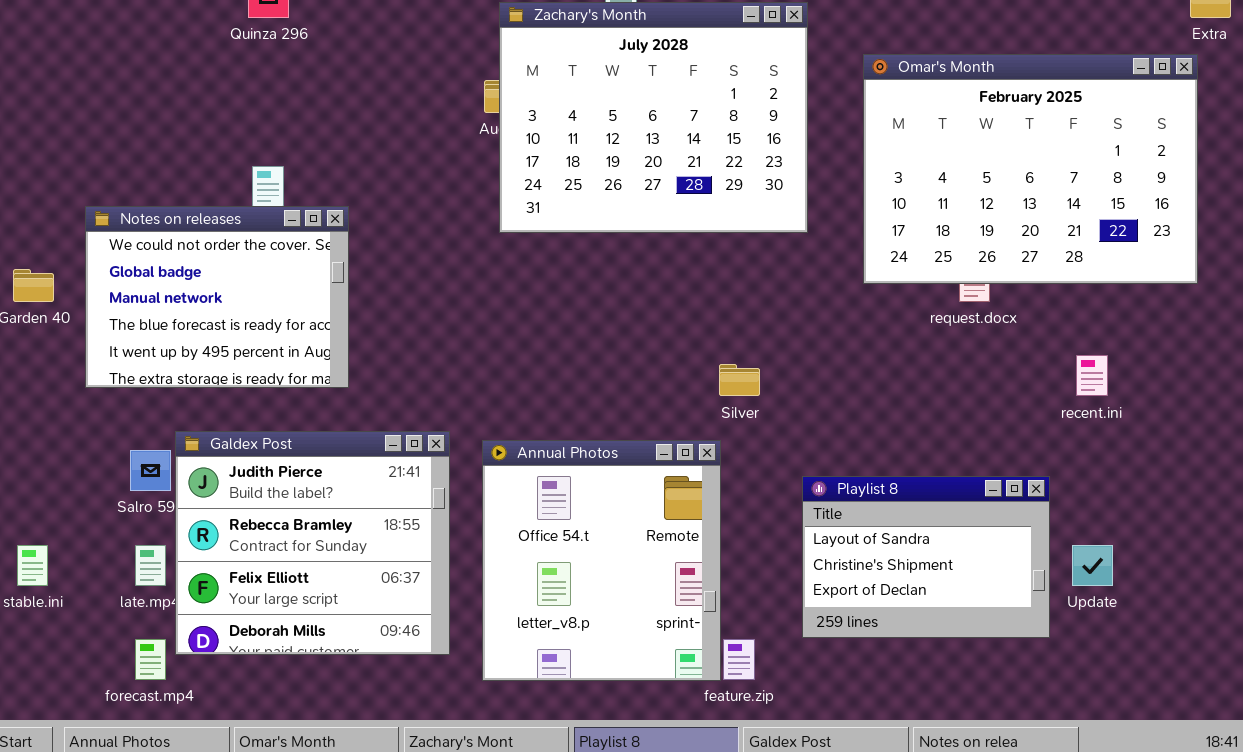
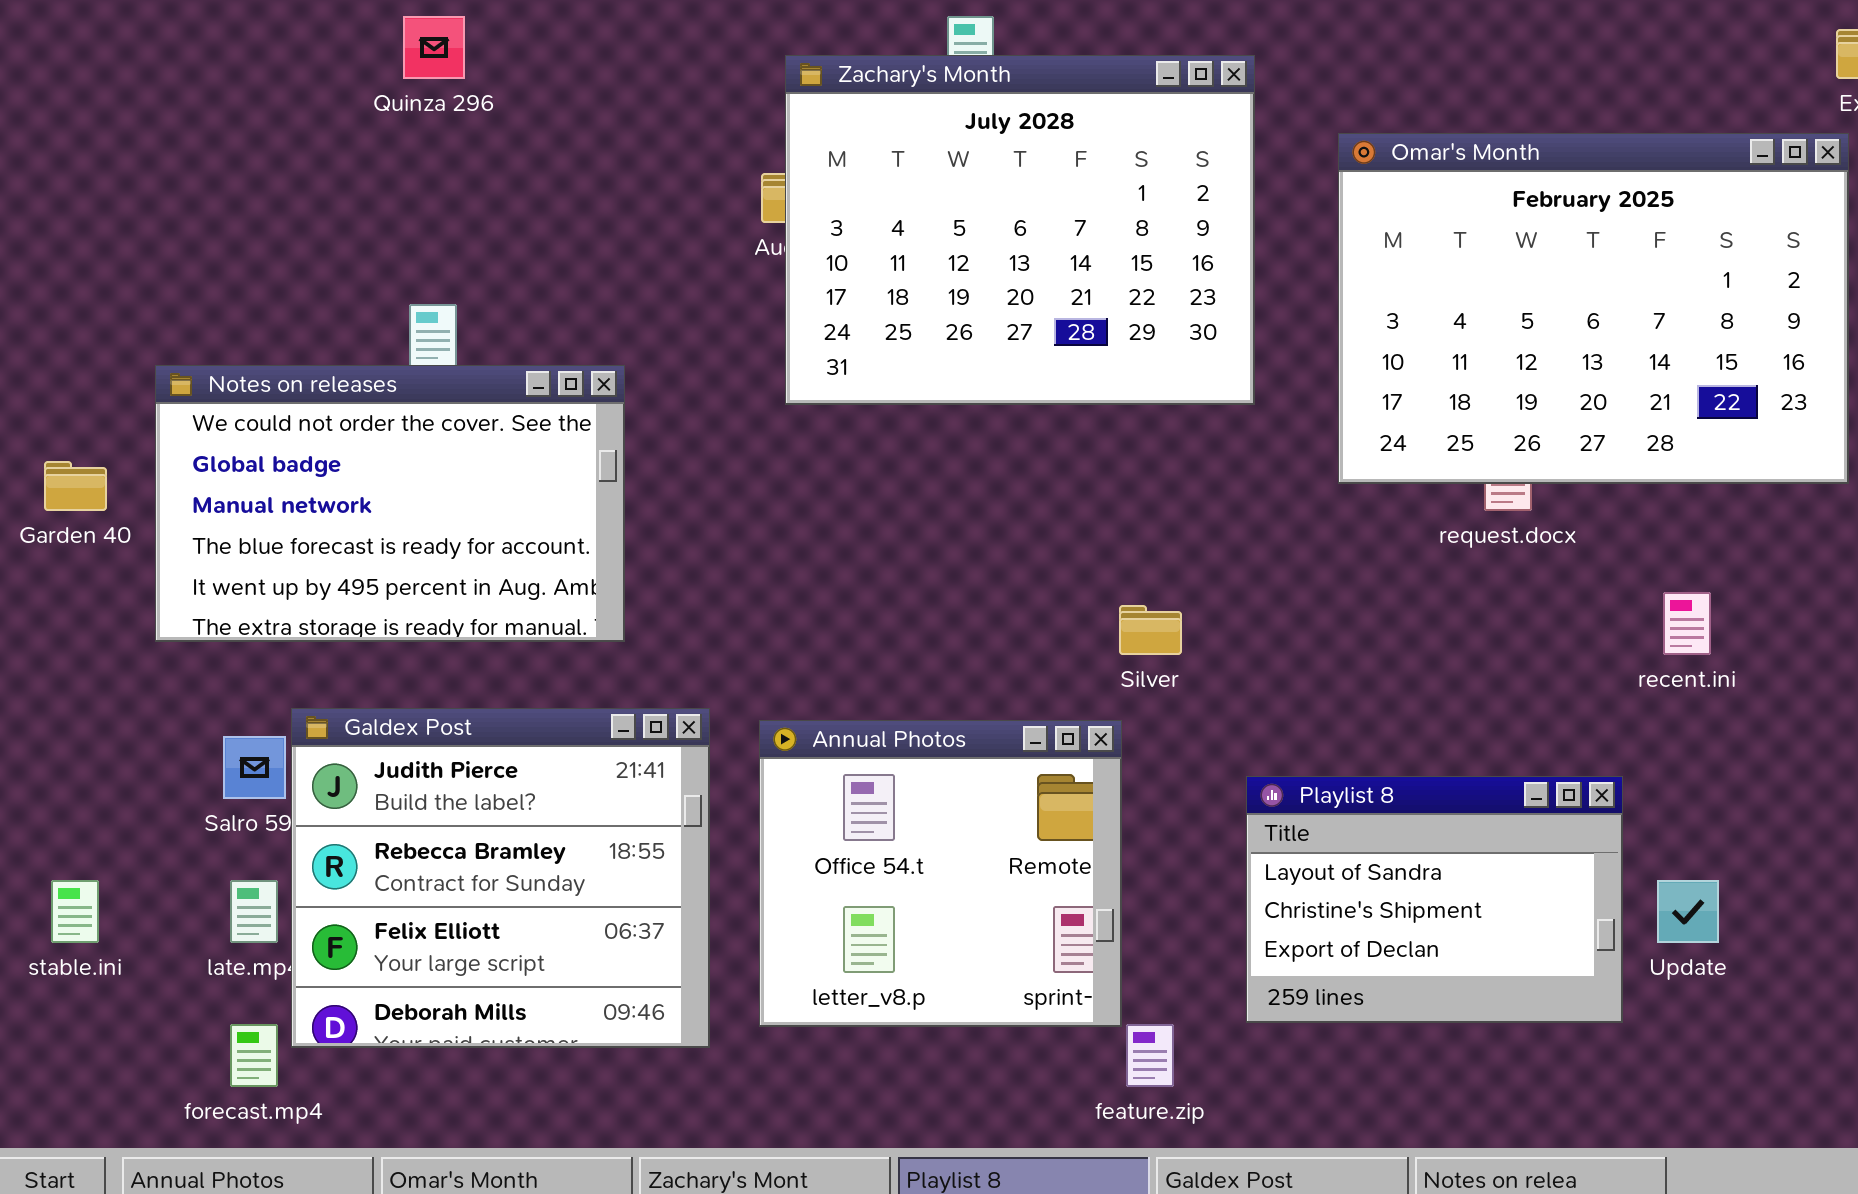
Notes on releases: [85,206,349,388] -> [155,365,625,642], resized
Annual Photos: [482,440,721,681] -> [759,720,1122,1027], resized

